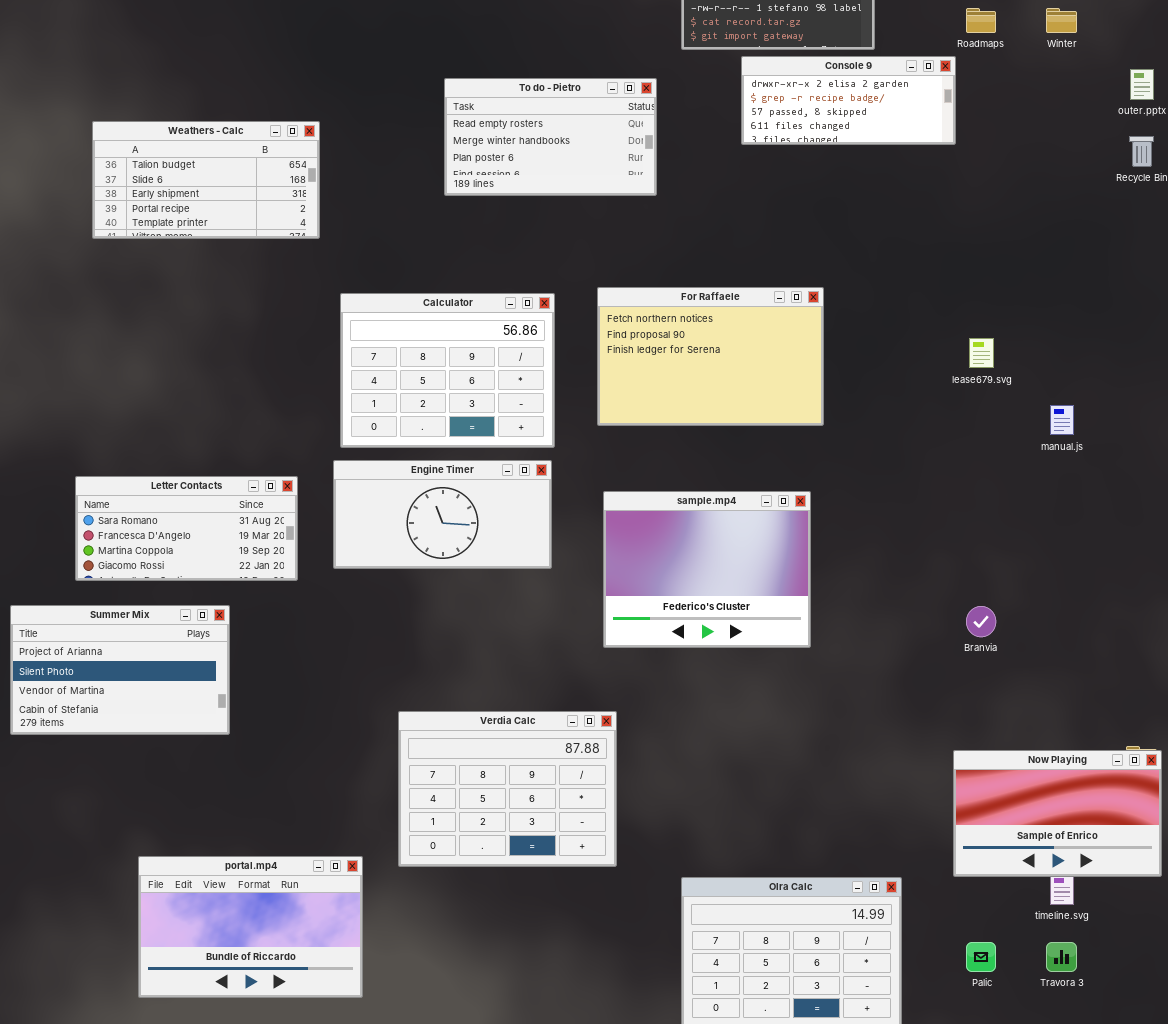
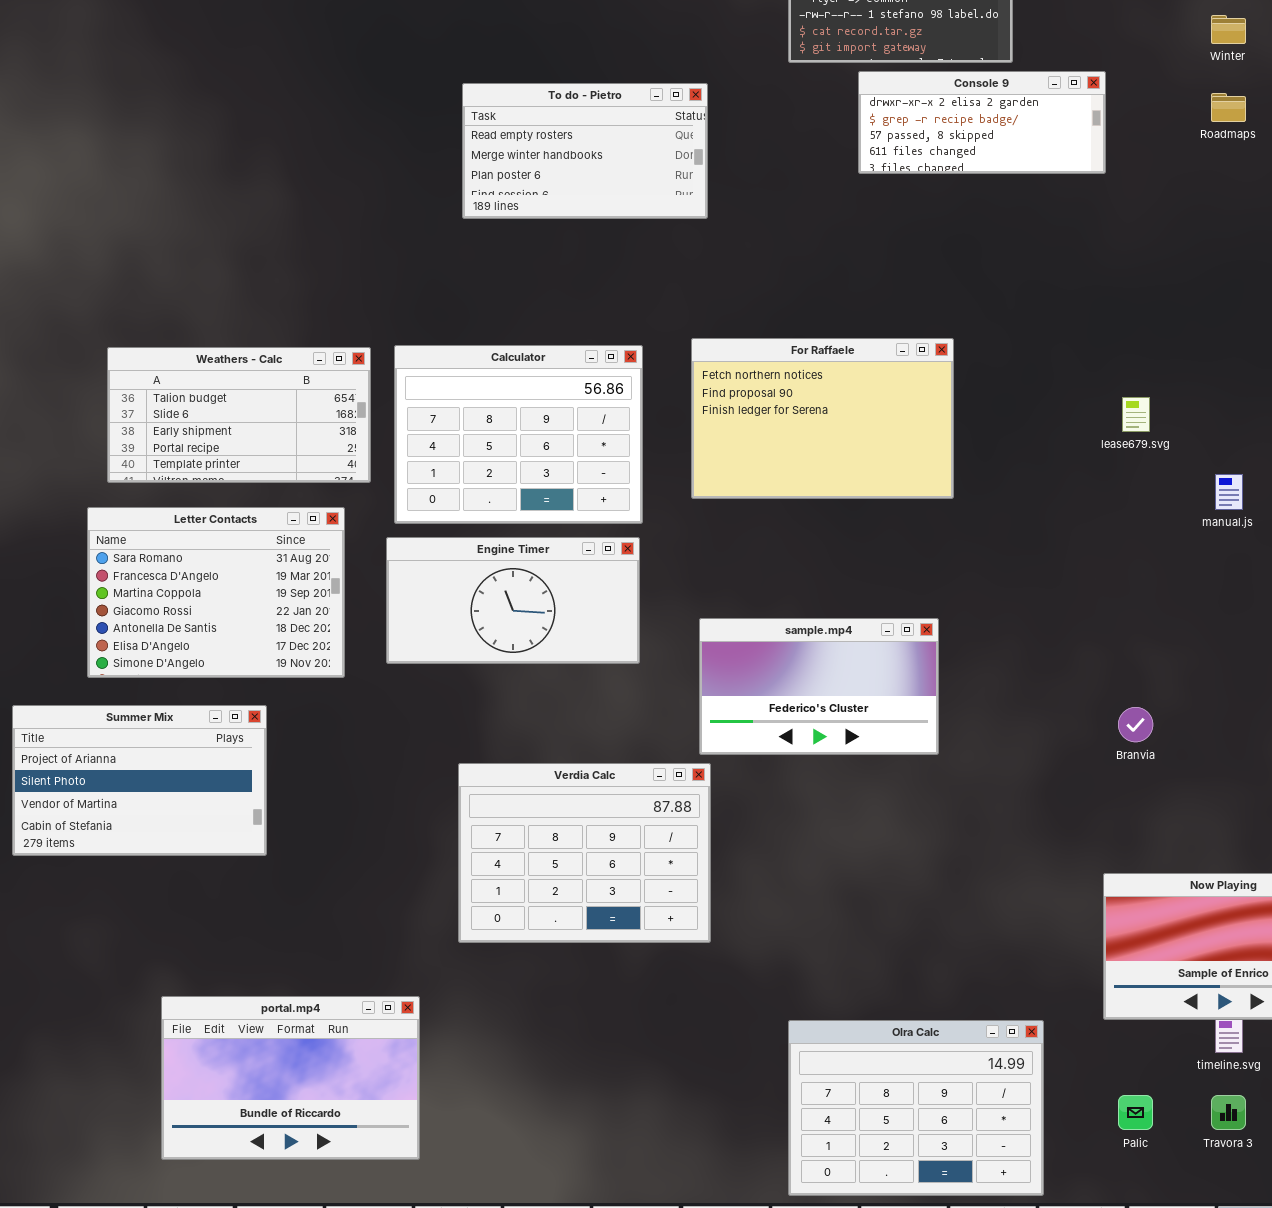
Roadmaps: [966,8,996,33] -> [1211,93,1246,122], moved
To do - Pietro: [444,78,657,196] -> [462,83,708,219], moved
Weathers - Calc: [92,121,320,239] -> [107,347,371,483], moved
Letter Contacts: [75,476,298,581] -> [87,507,345,678], resized
sample.mp4: [603,491,811,648] -> [699,618,939,755], resized
Verdia Calc: [398,711,617,867] -> [458,763,711,943], moved

